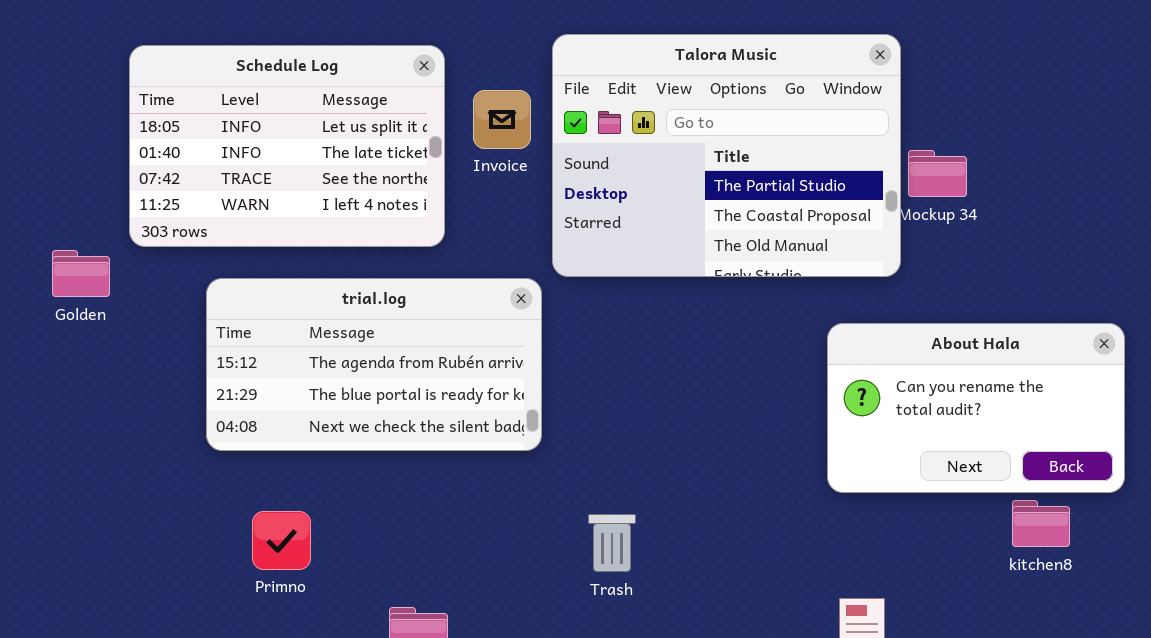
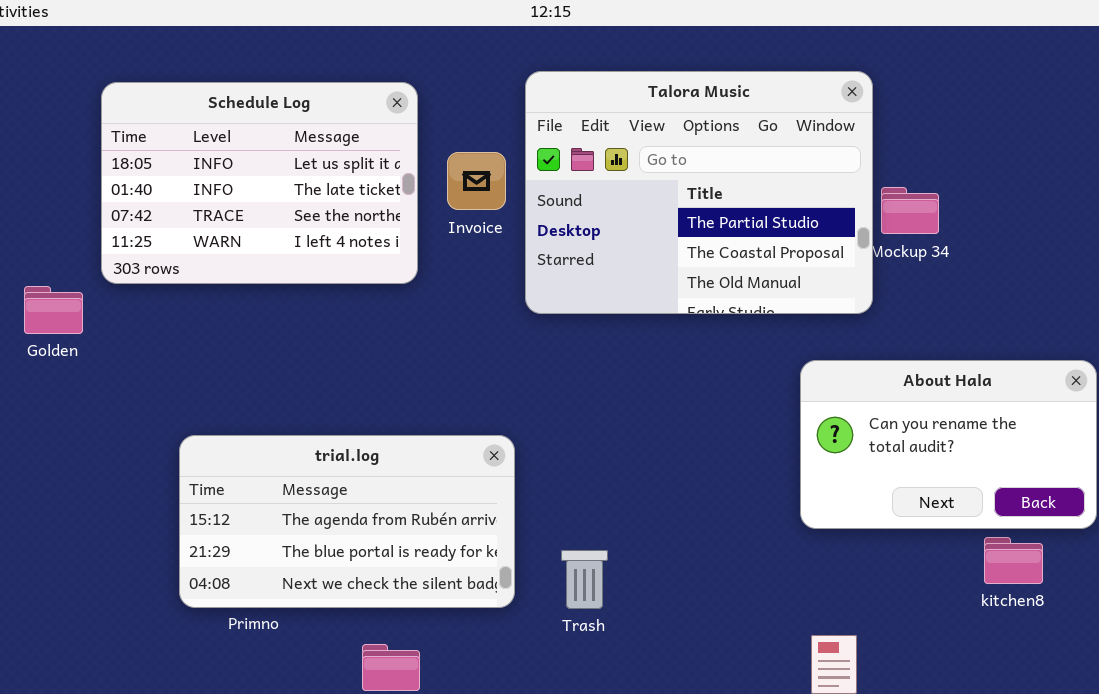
Invoice: [473,90,531,149] -> [447,152,506,210], moved
trial.log: [206,278,542,451] -> [179,435,515,608], moved

